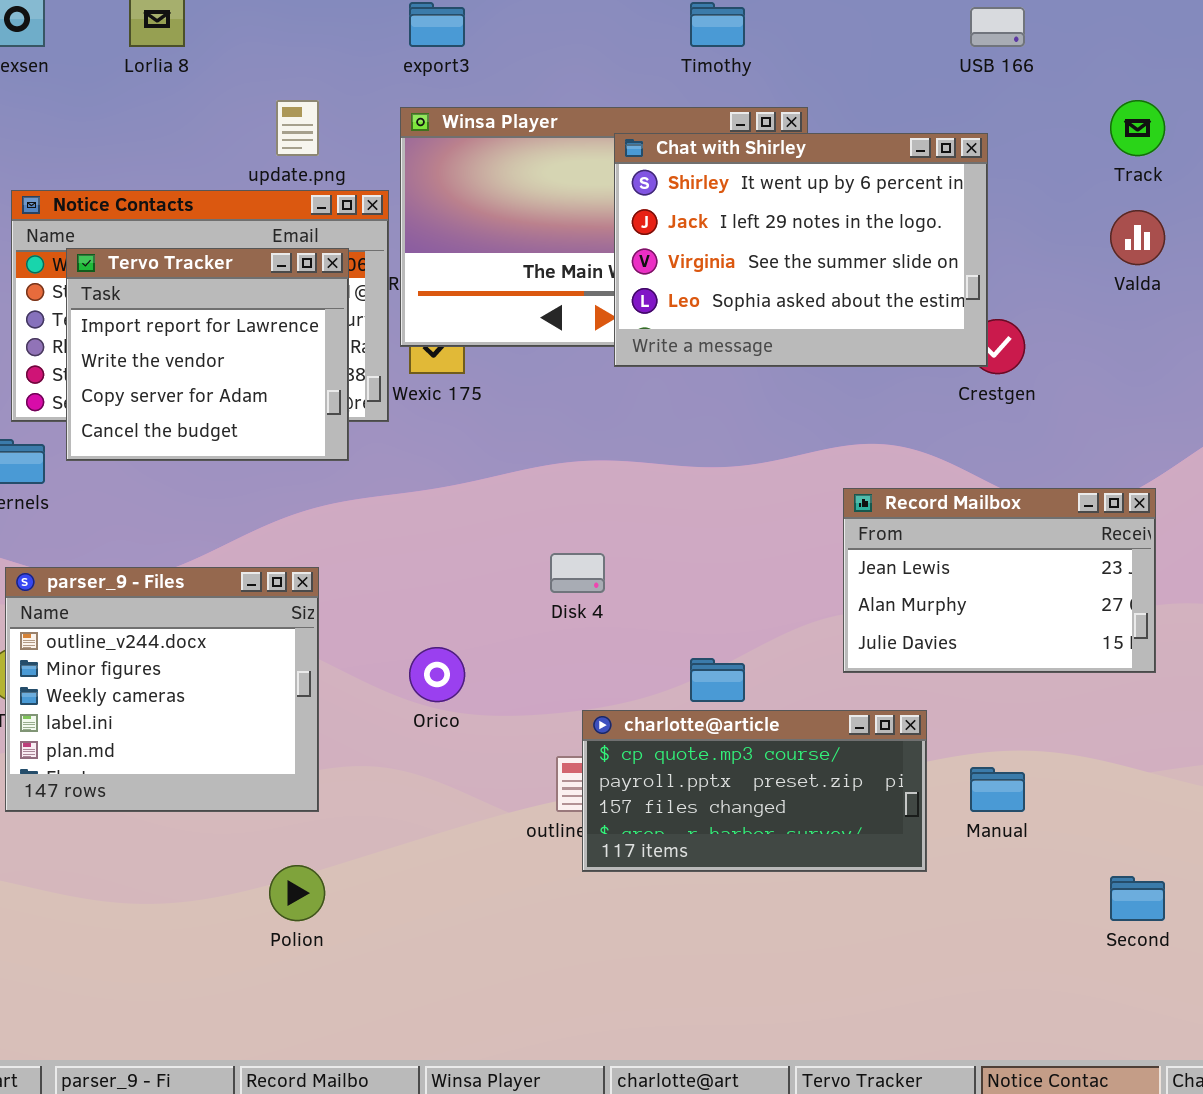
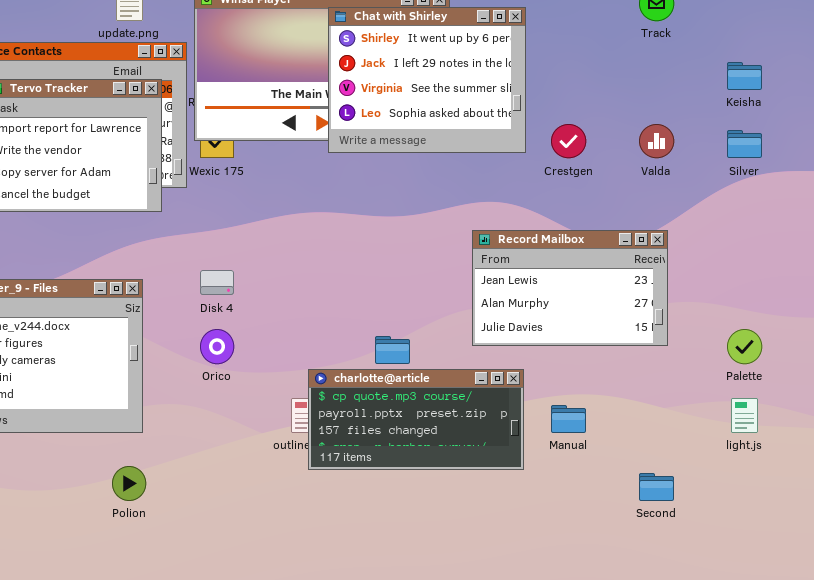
Chat with Shirley: [614,133,988,367] -> [328,7,526,153], resized
Valda: [1110,210,1165,265] -> [639,124,674,158], moved
Disk 4: [550,553,605,593] -> [200,270,234,295], moved

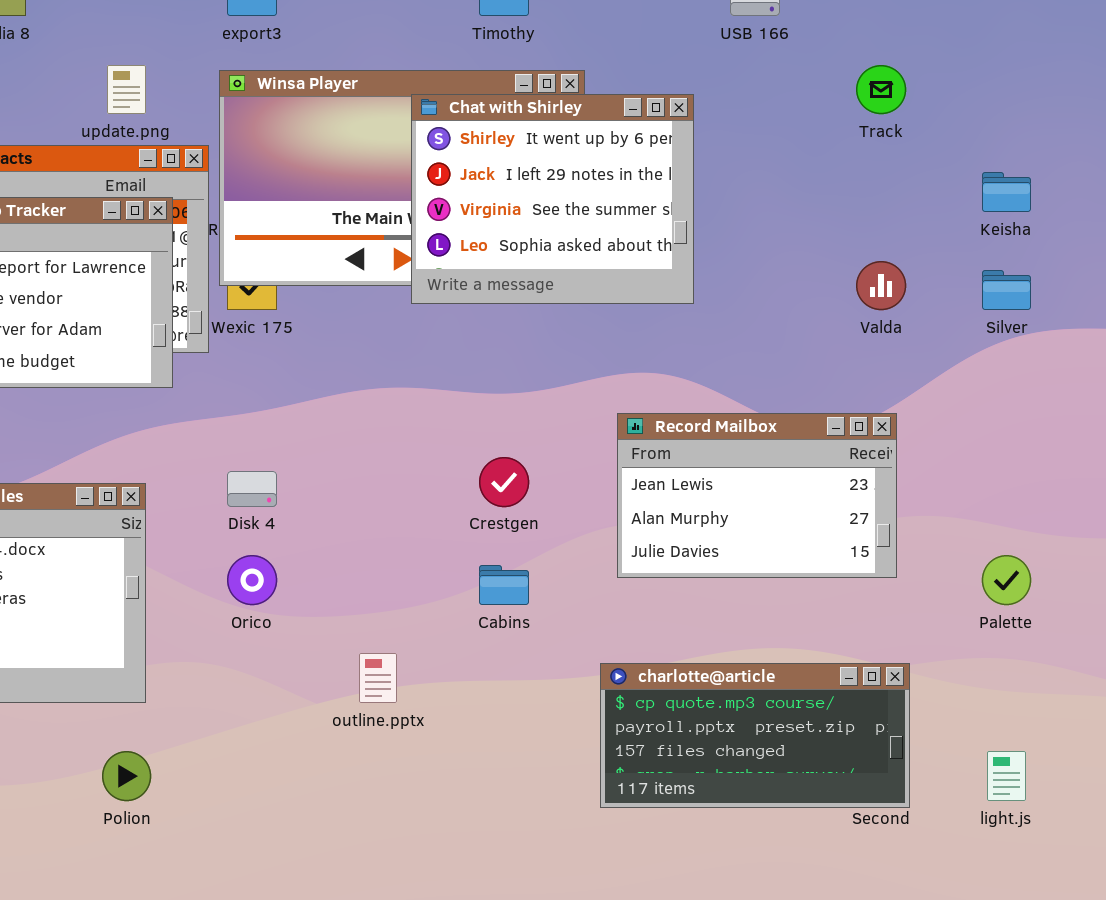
Crestgen: [551,124,586,158] -> [479,457,529,507], moved
charlotte@article: [308,369,524,470] -> [600,663,910,808], moved
light.js: [731,398,758,433] -> [987,751,1026,801], moved

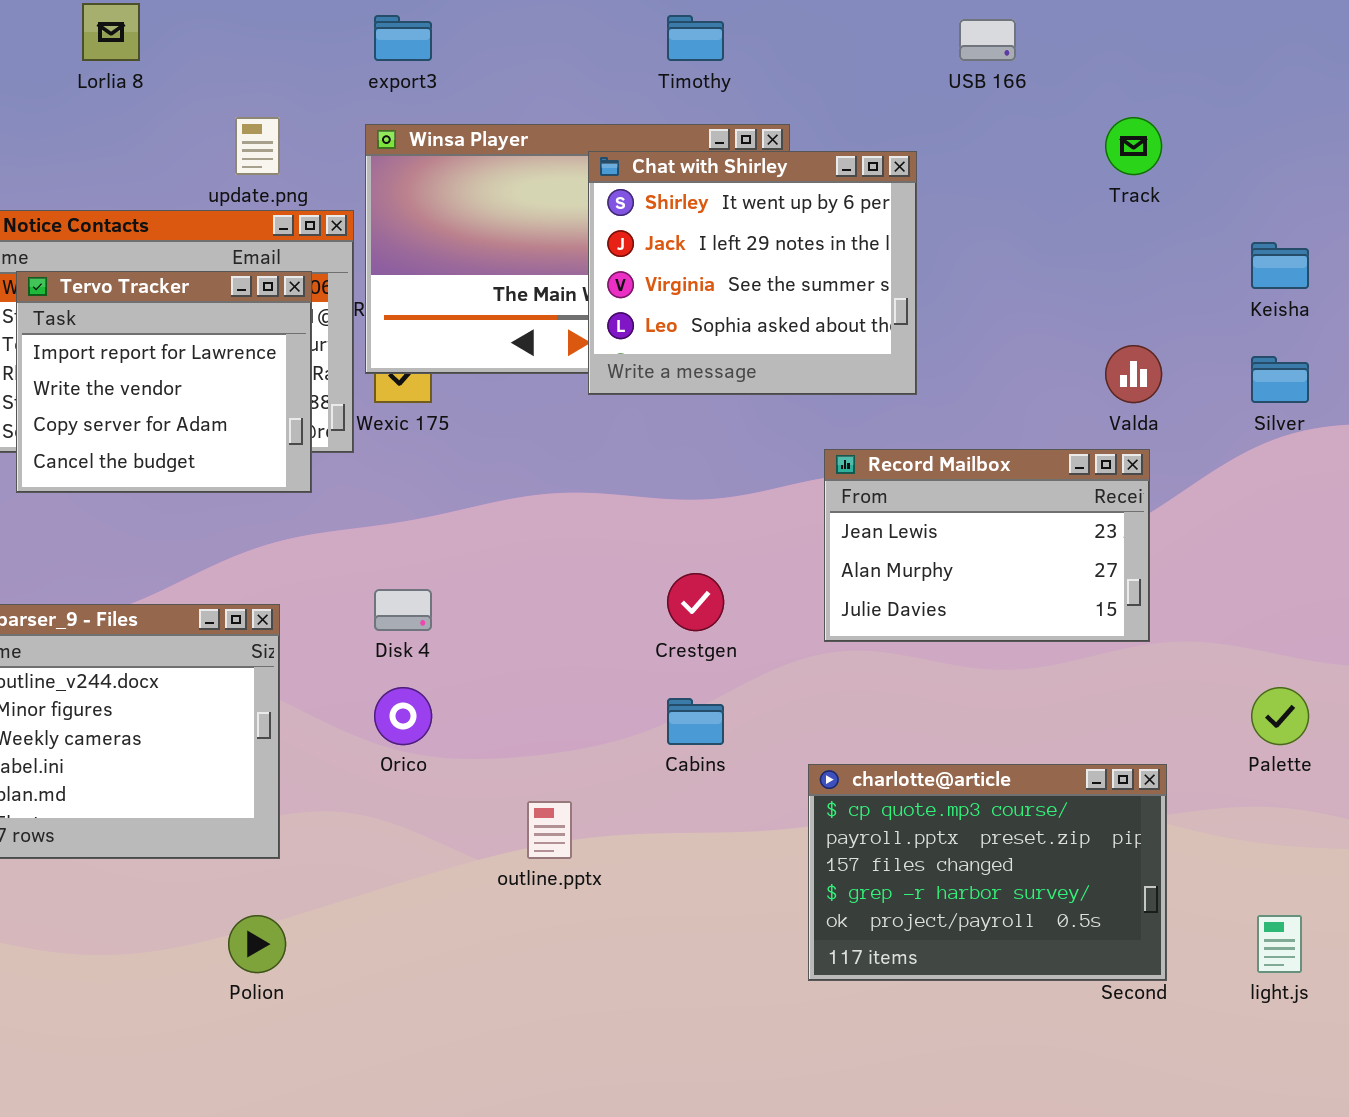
Record Mailbox: [617,413,897,578] -> [824,449,1150,642], moved
charlotte@article: [600,663,910,808] -> [808,764,1167,981], resized

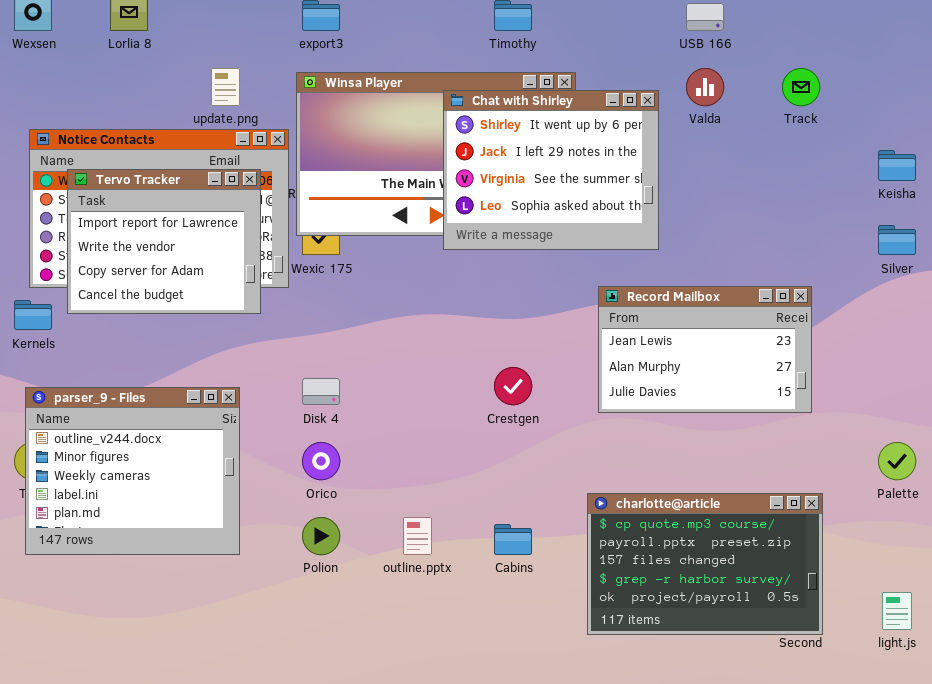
Valda: [1105,345,1162,403] -> [686,68,724,106], moved
Cabins: [667,698,724,745] -> [494,524,532,555], moved
Polion: [228,915,286,973] -> [302,517,340,555], moved

